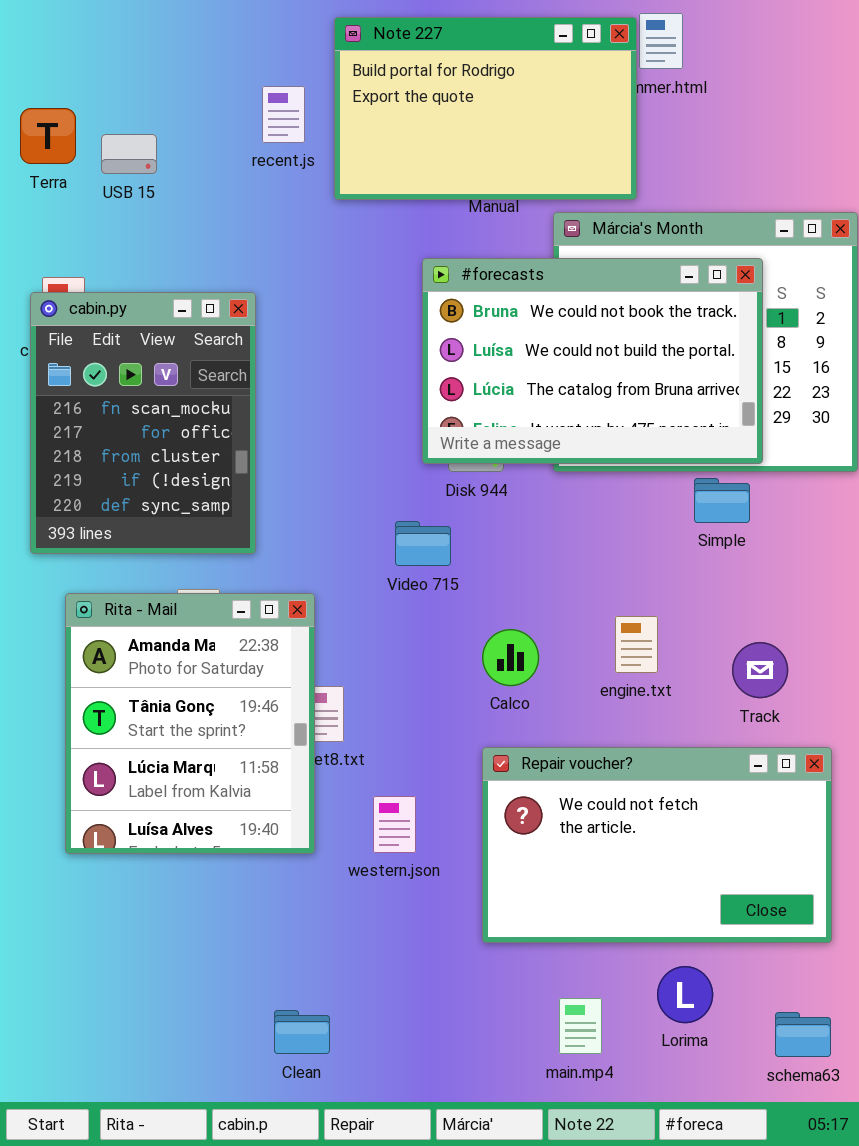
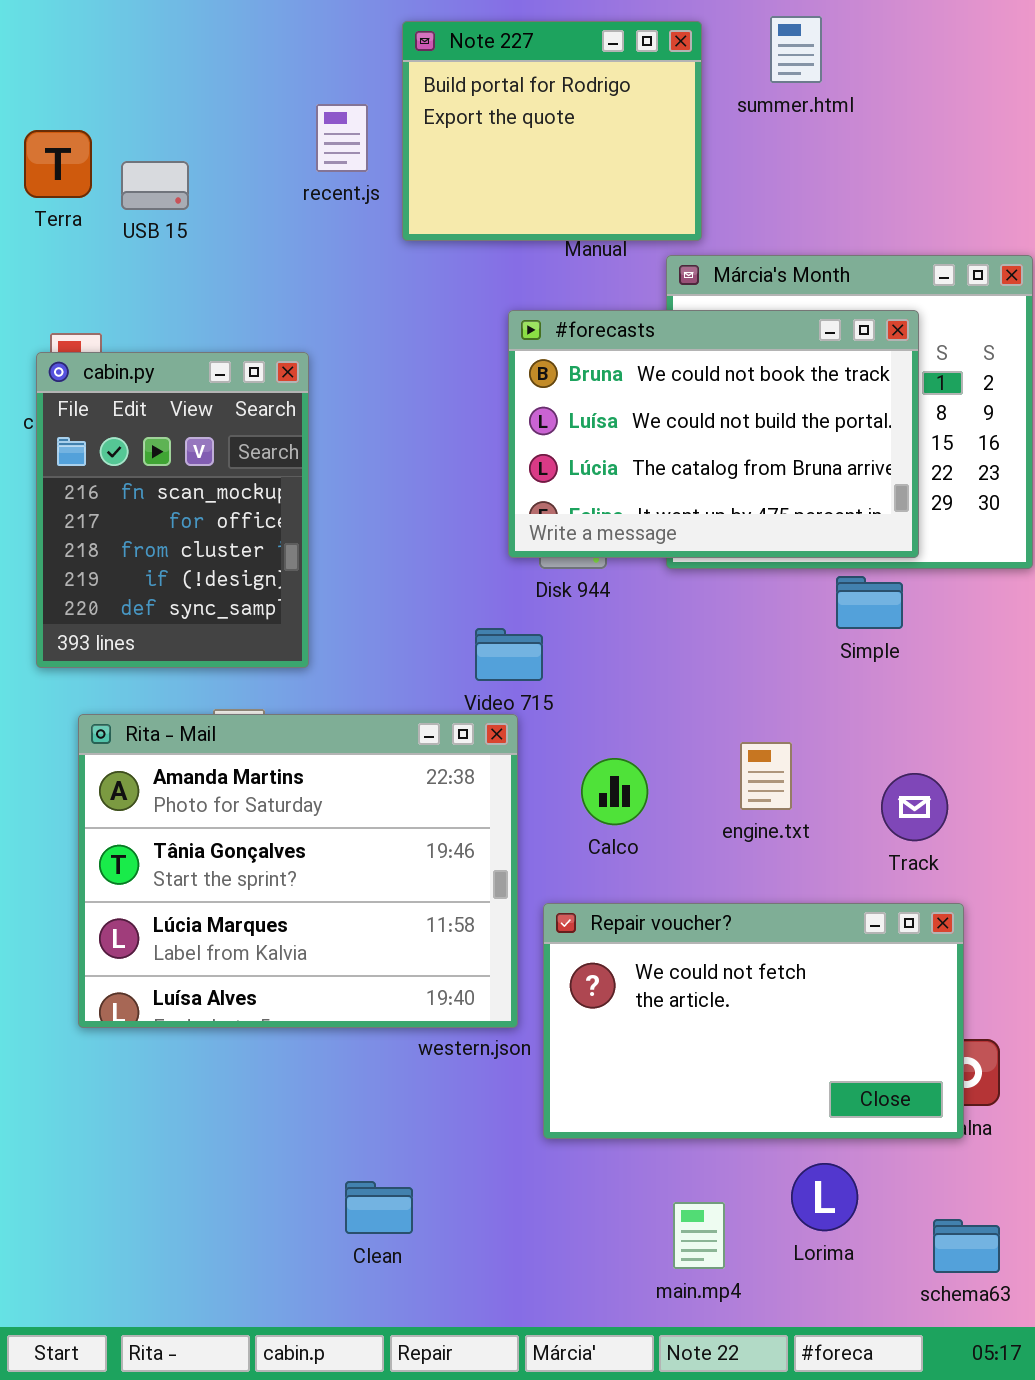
Note 227: [334,17,637,200] -> [402,21,702,241], resized
Rita - Mail: [65,593,315,854] -> [78,714,518,1028], resized
Repair voucher?: [482,747,832,943] -> [543,903,964,1139], moved
Clean: [274,1010,330,1054] -> [345,1181,413,1234], moved

